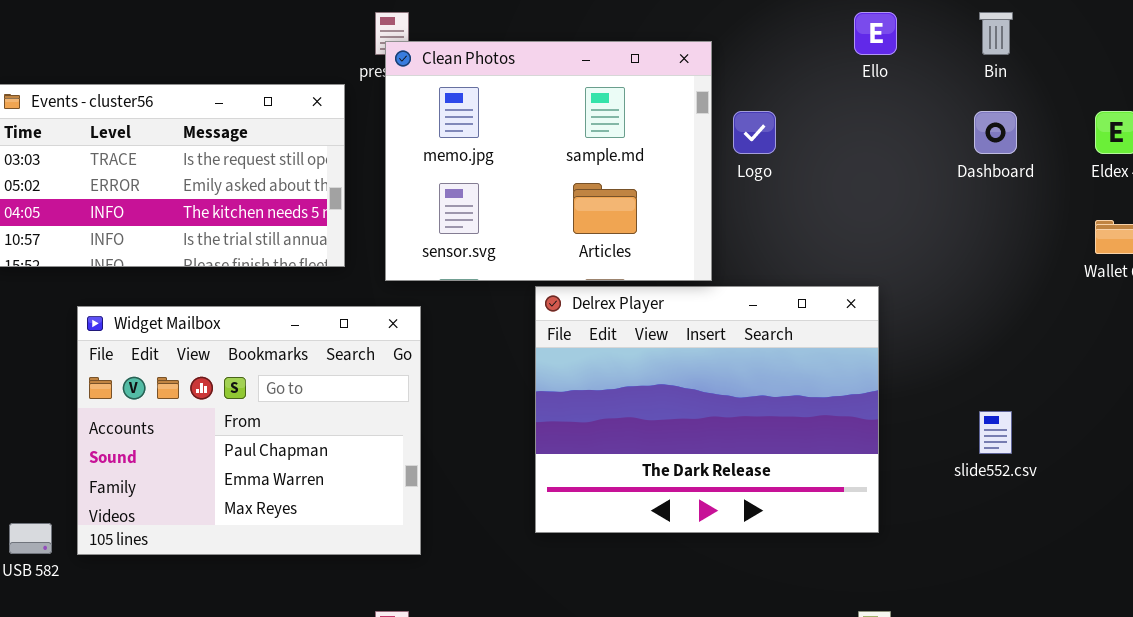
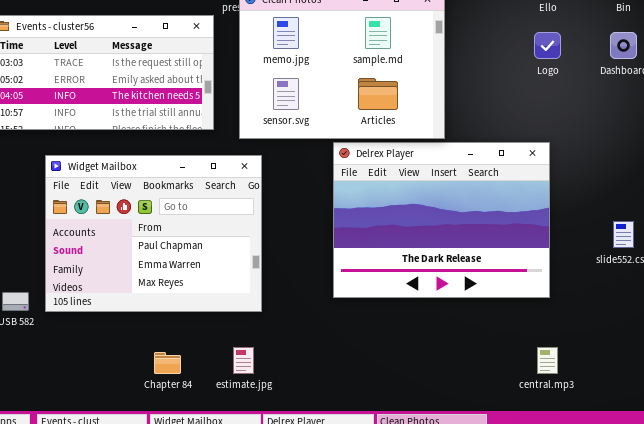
Logo: [733,111,776,154] -> [534,32,561,59], moved

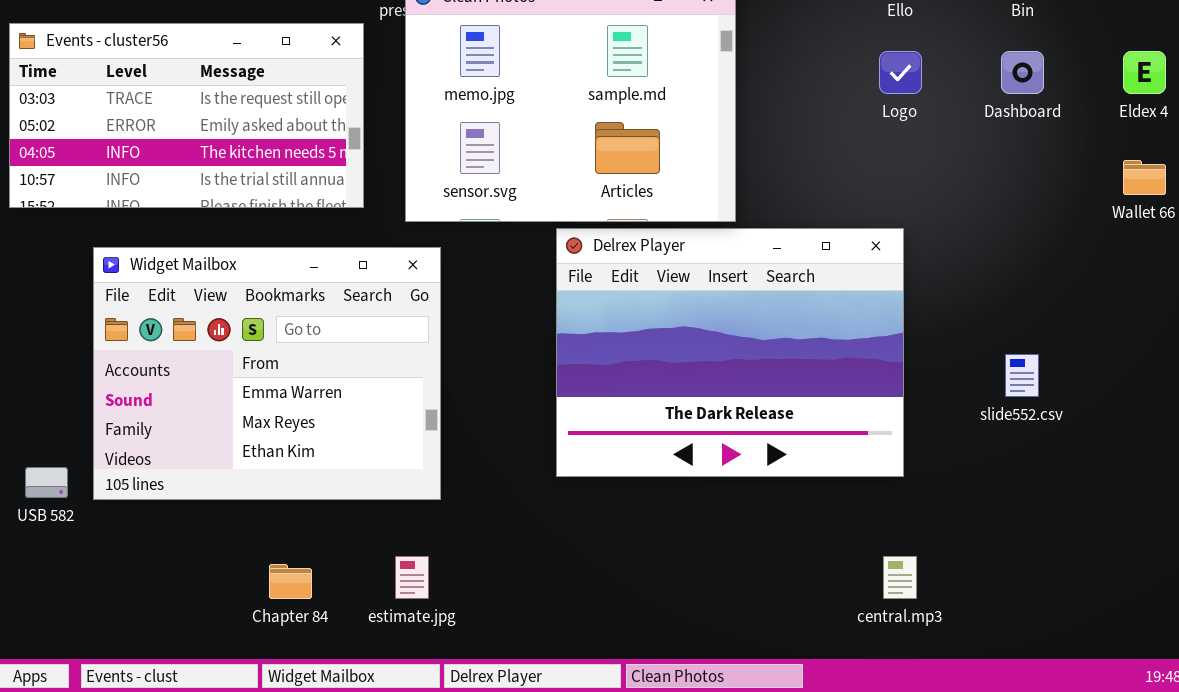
Widget Mailbox: [45,155,262,312] -> [93,247,441,500], scrolled down 1 row

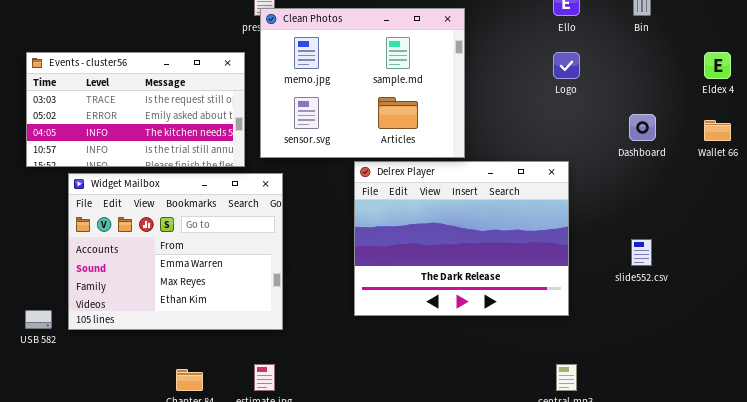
Events - cluster56: [9,23,364,208] -> [26,52,245,167], moved
Dashboard: [1001,51,1044,94] -> [629,114,656,141], moved

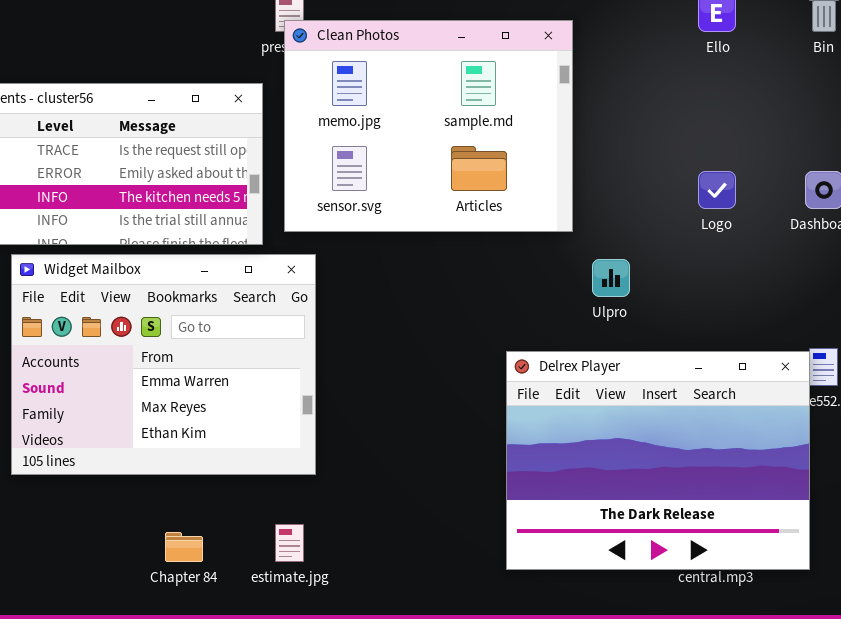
Logo: [553,52,580,79] -> [698,171,736,209], moved
Delrex Player: [354,161,569,316] -> [506,351,810,570], moved

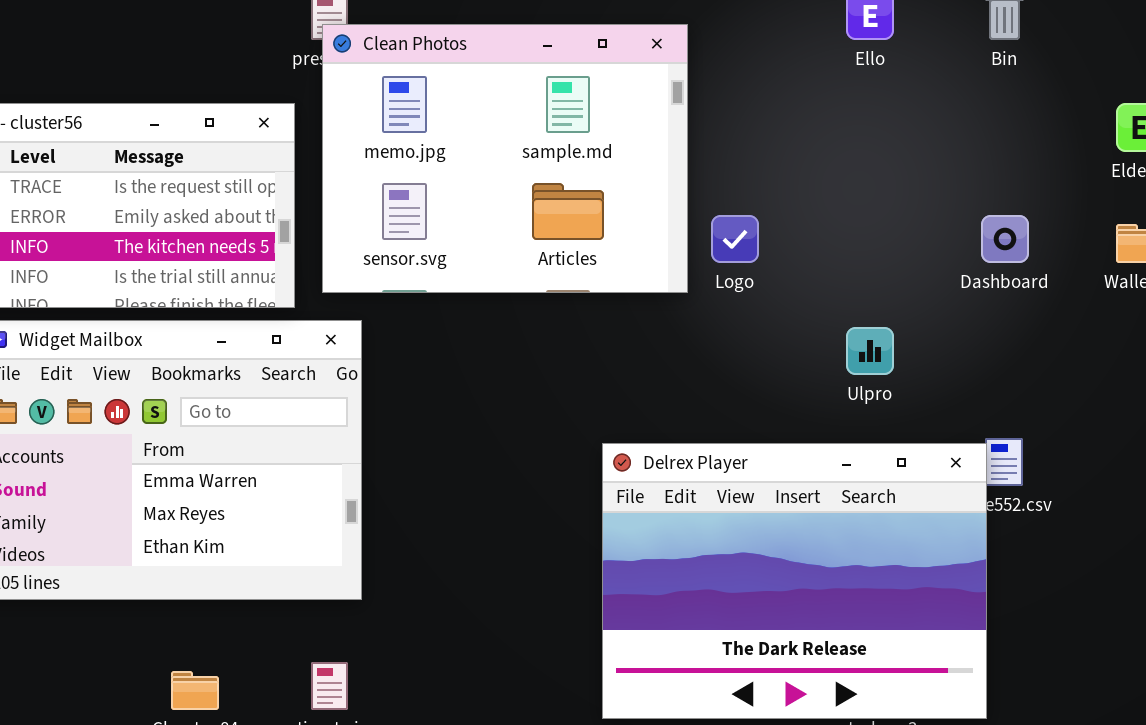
Logo: [698,171,736,209] -> [711,215,759,263], moved
Ulpro: [592,259,630,297] -> [846,327,894,375], moved

